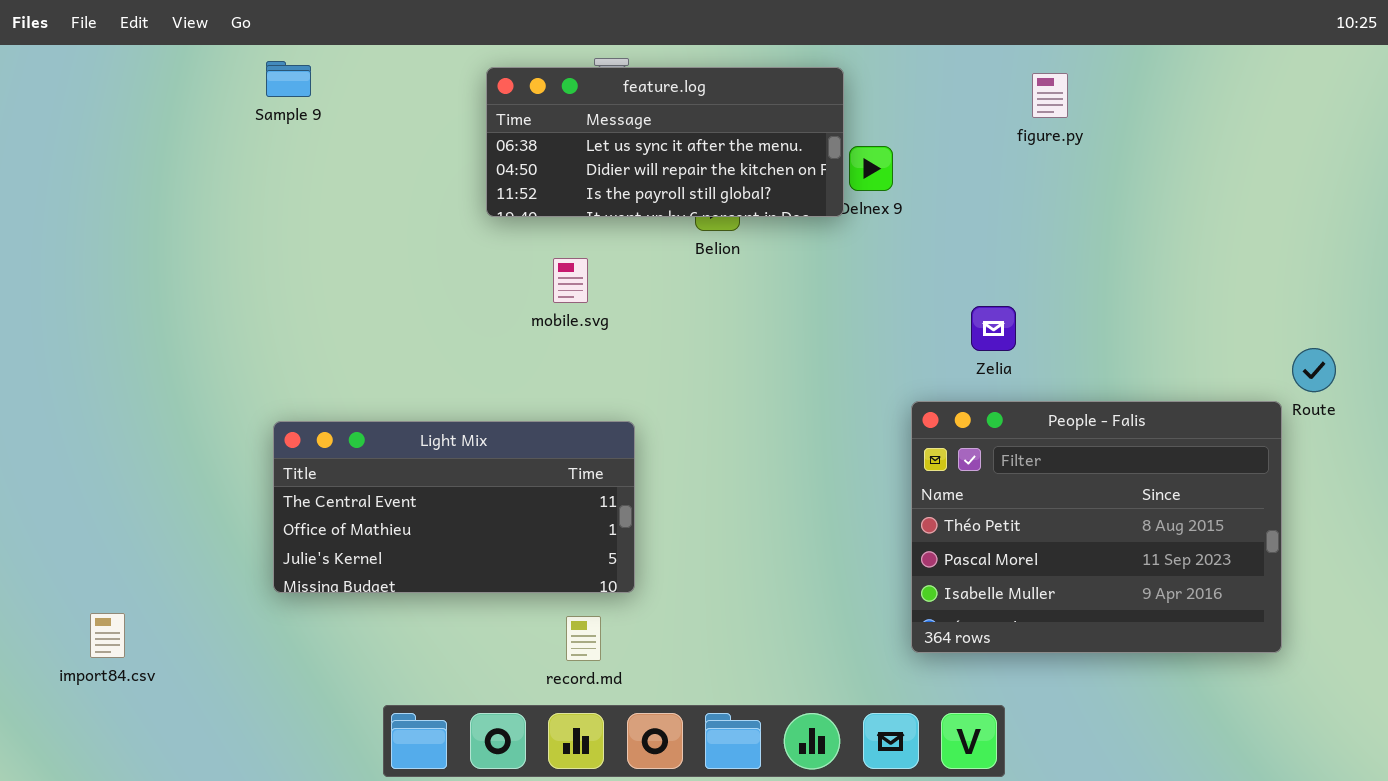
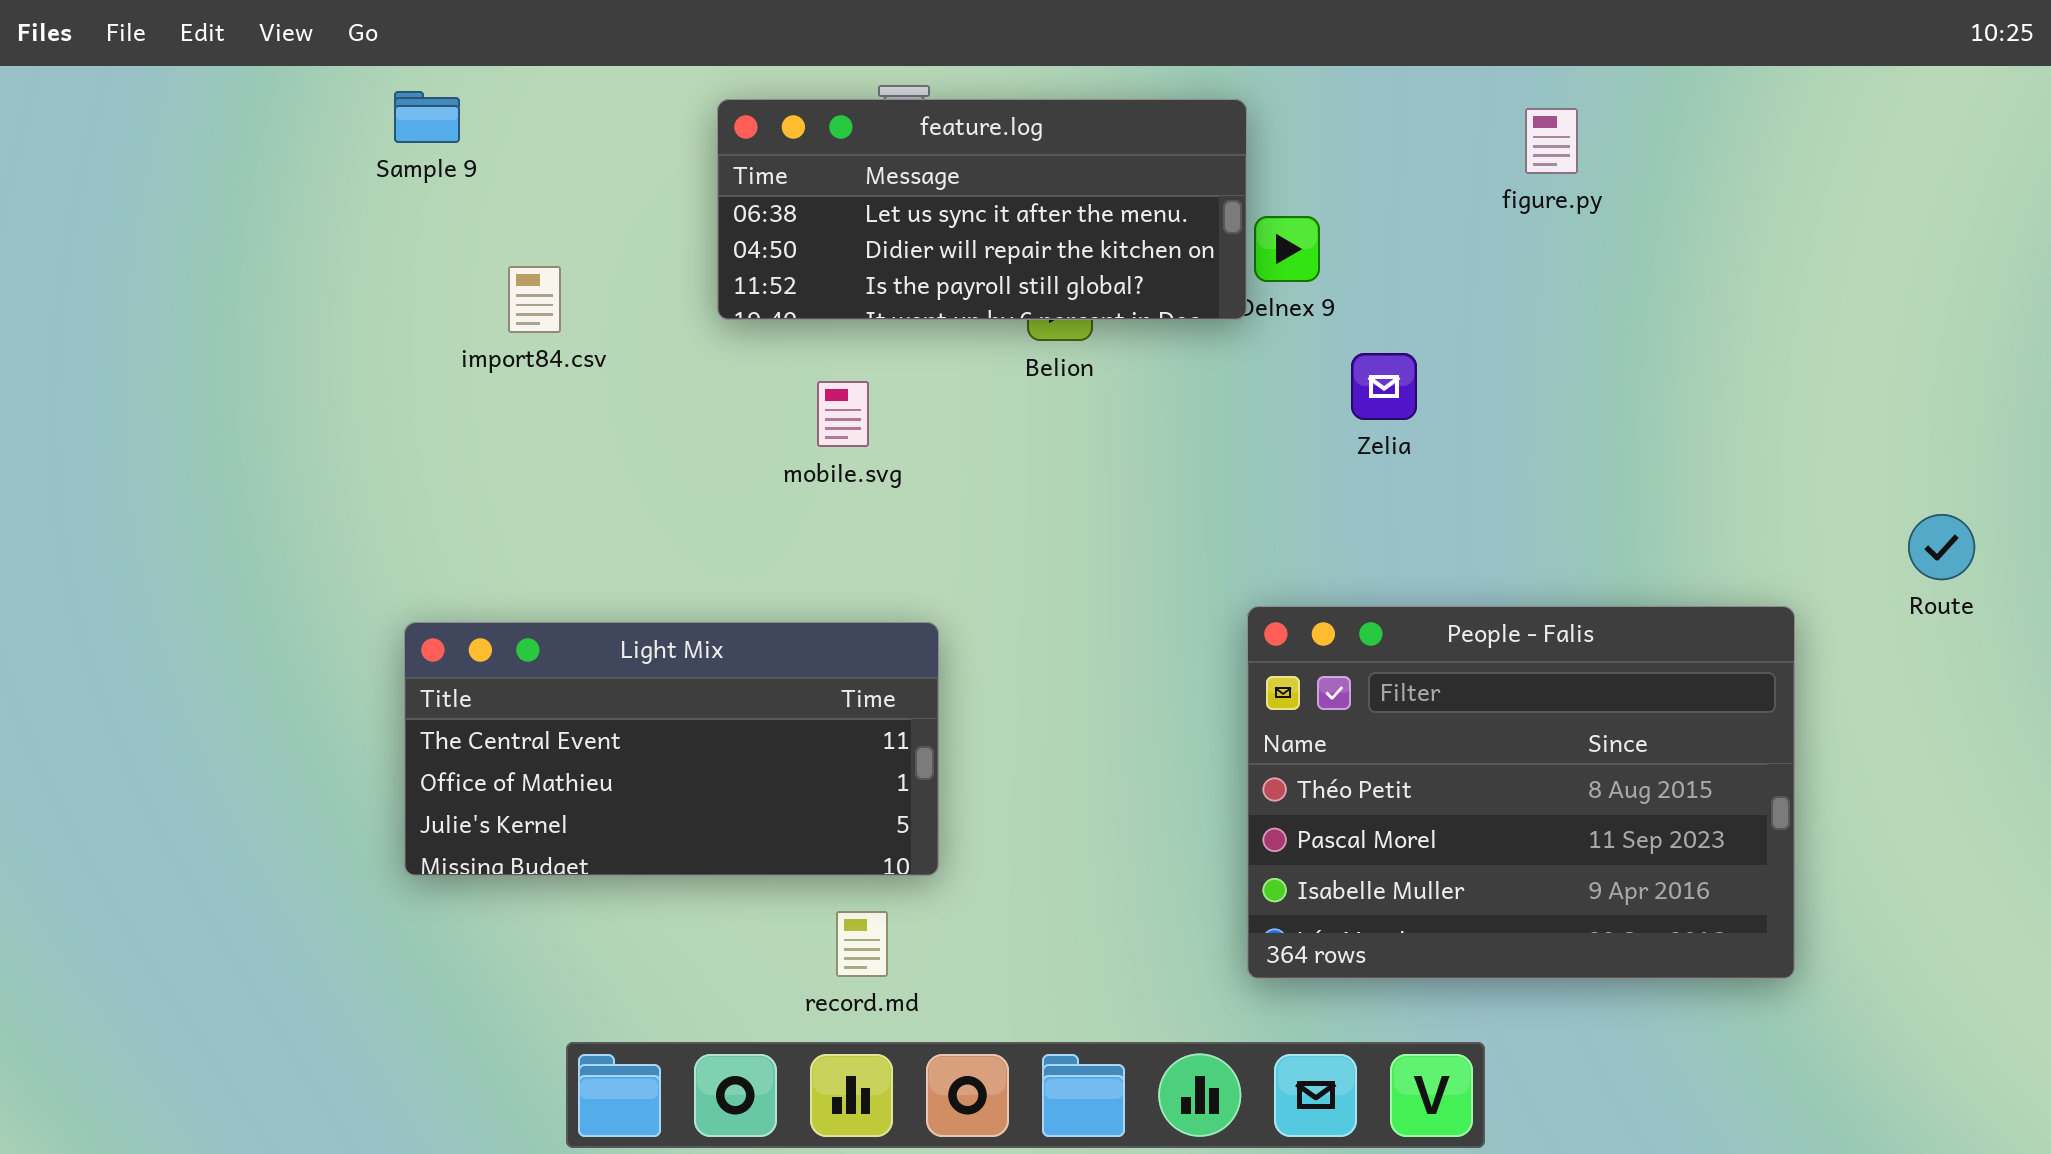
Zelia: [971,306,1016,351] -> [1351,353,1417,420], moved
People - Falis: [911,401,1282,653] -> [1247,606,1795,979], moved
import84.csv: [90,613,125,658] -> [508,266,561,333], moved

